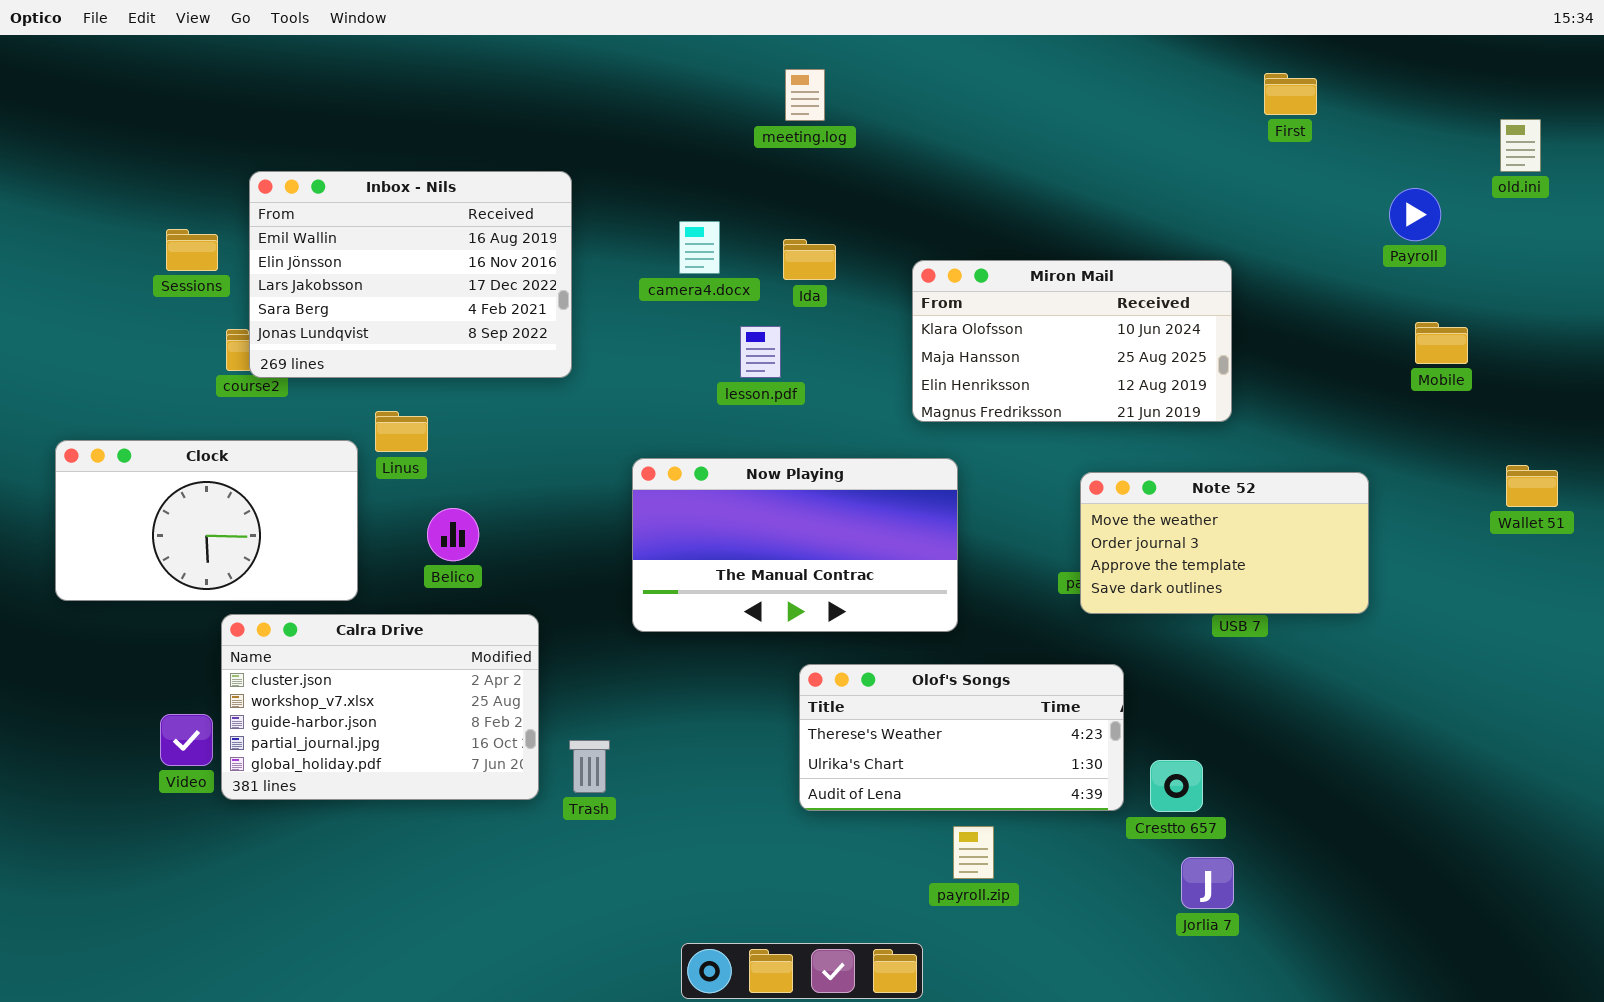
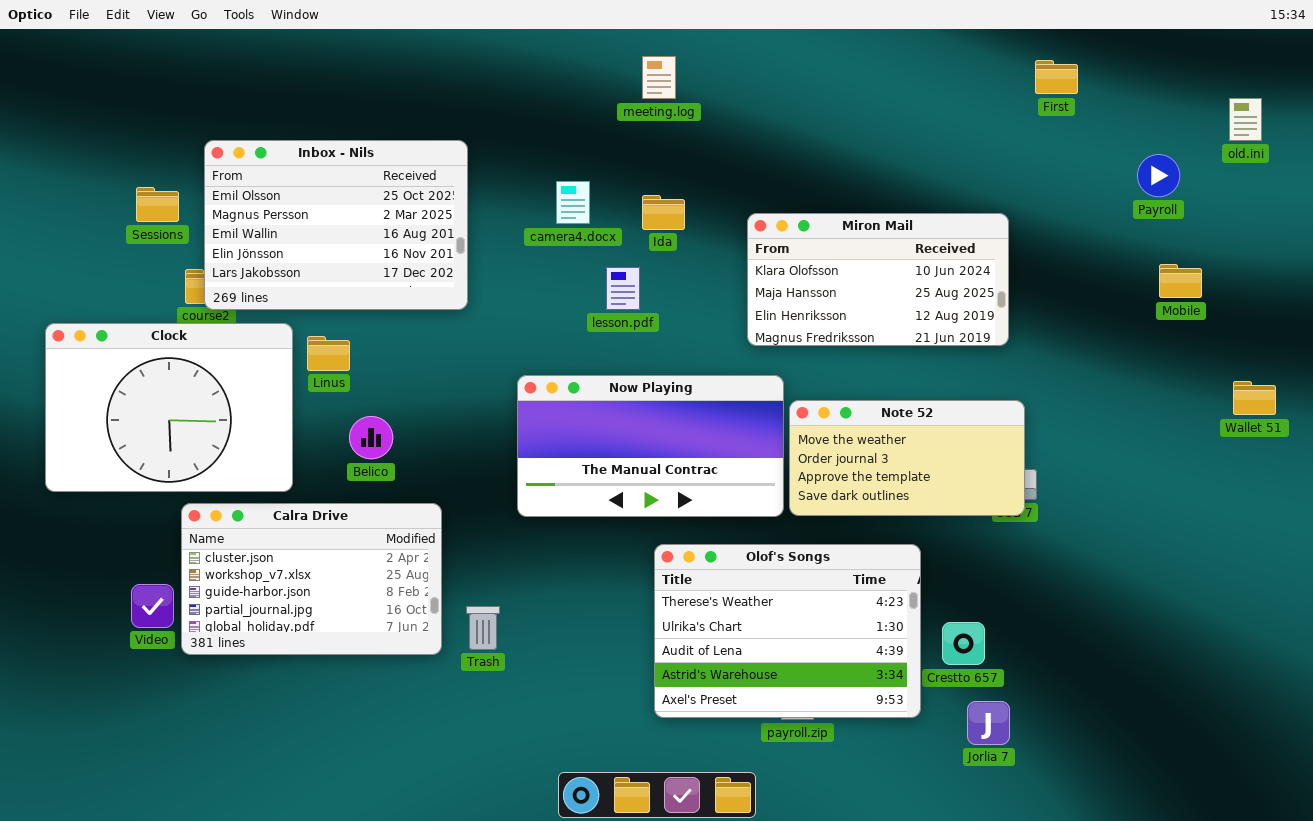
Inbox - Nils: [249,171,572,378] -> [204,140,468,310], scrolled up 2 rows
Clock: [55,440,358,601] -> [45,323,293,492], resized
Note 52: [1080,472,1369,614] -> [789,400,1025,516], moved
Olof's Songs: [799,664,1124,811] -> [654,544,921,718], resized

